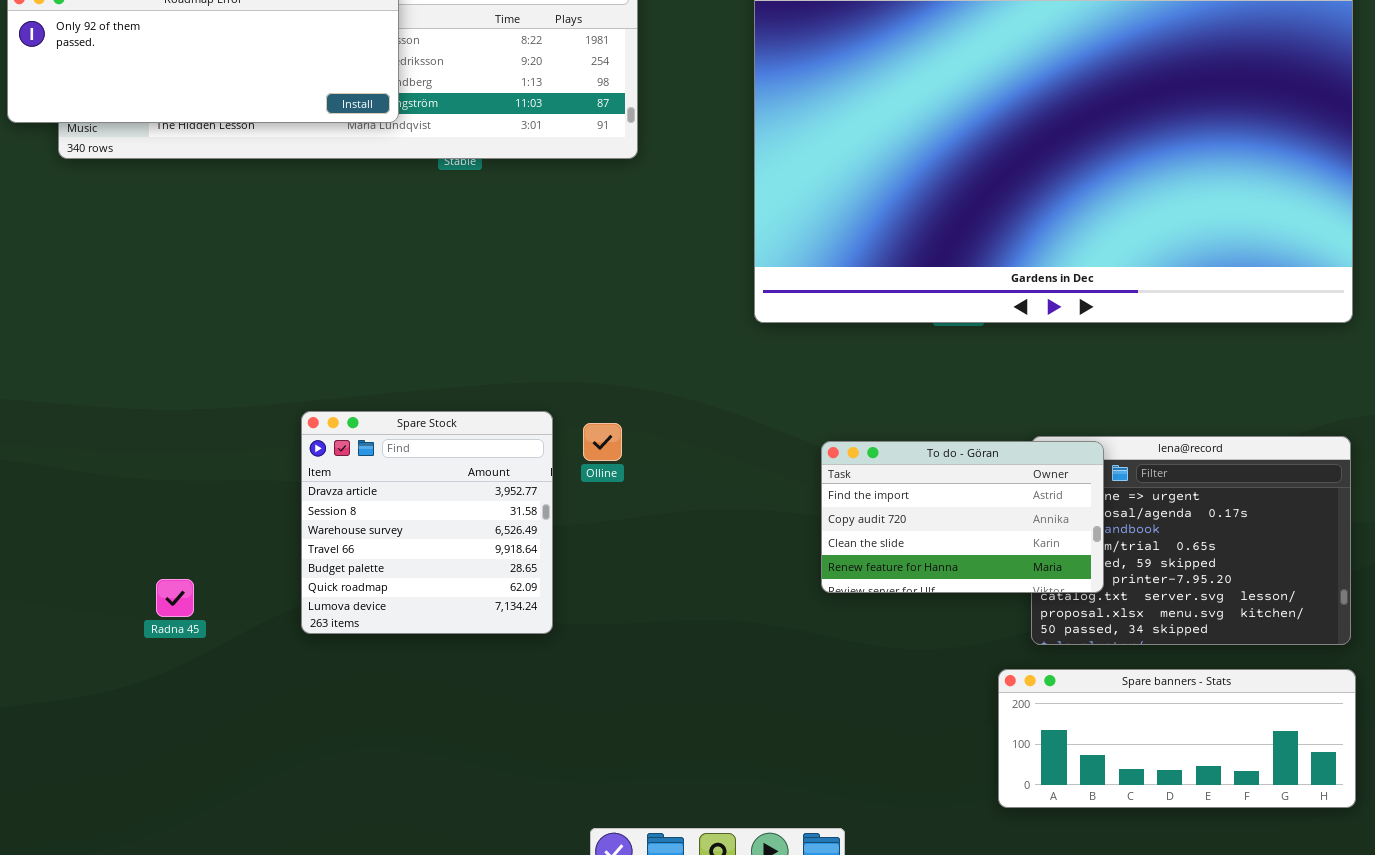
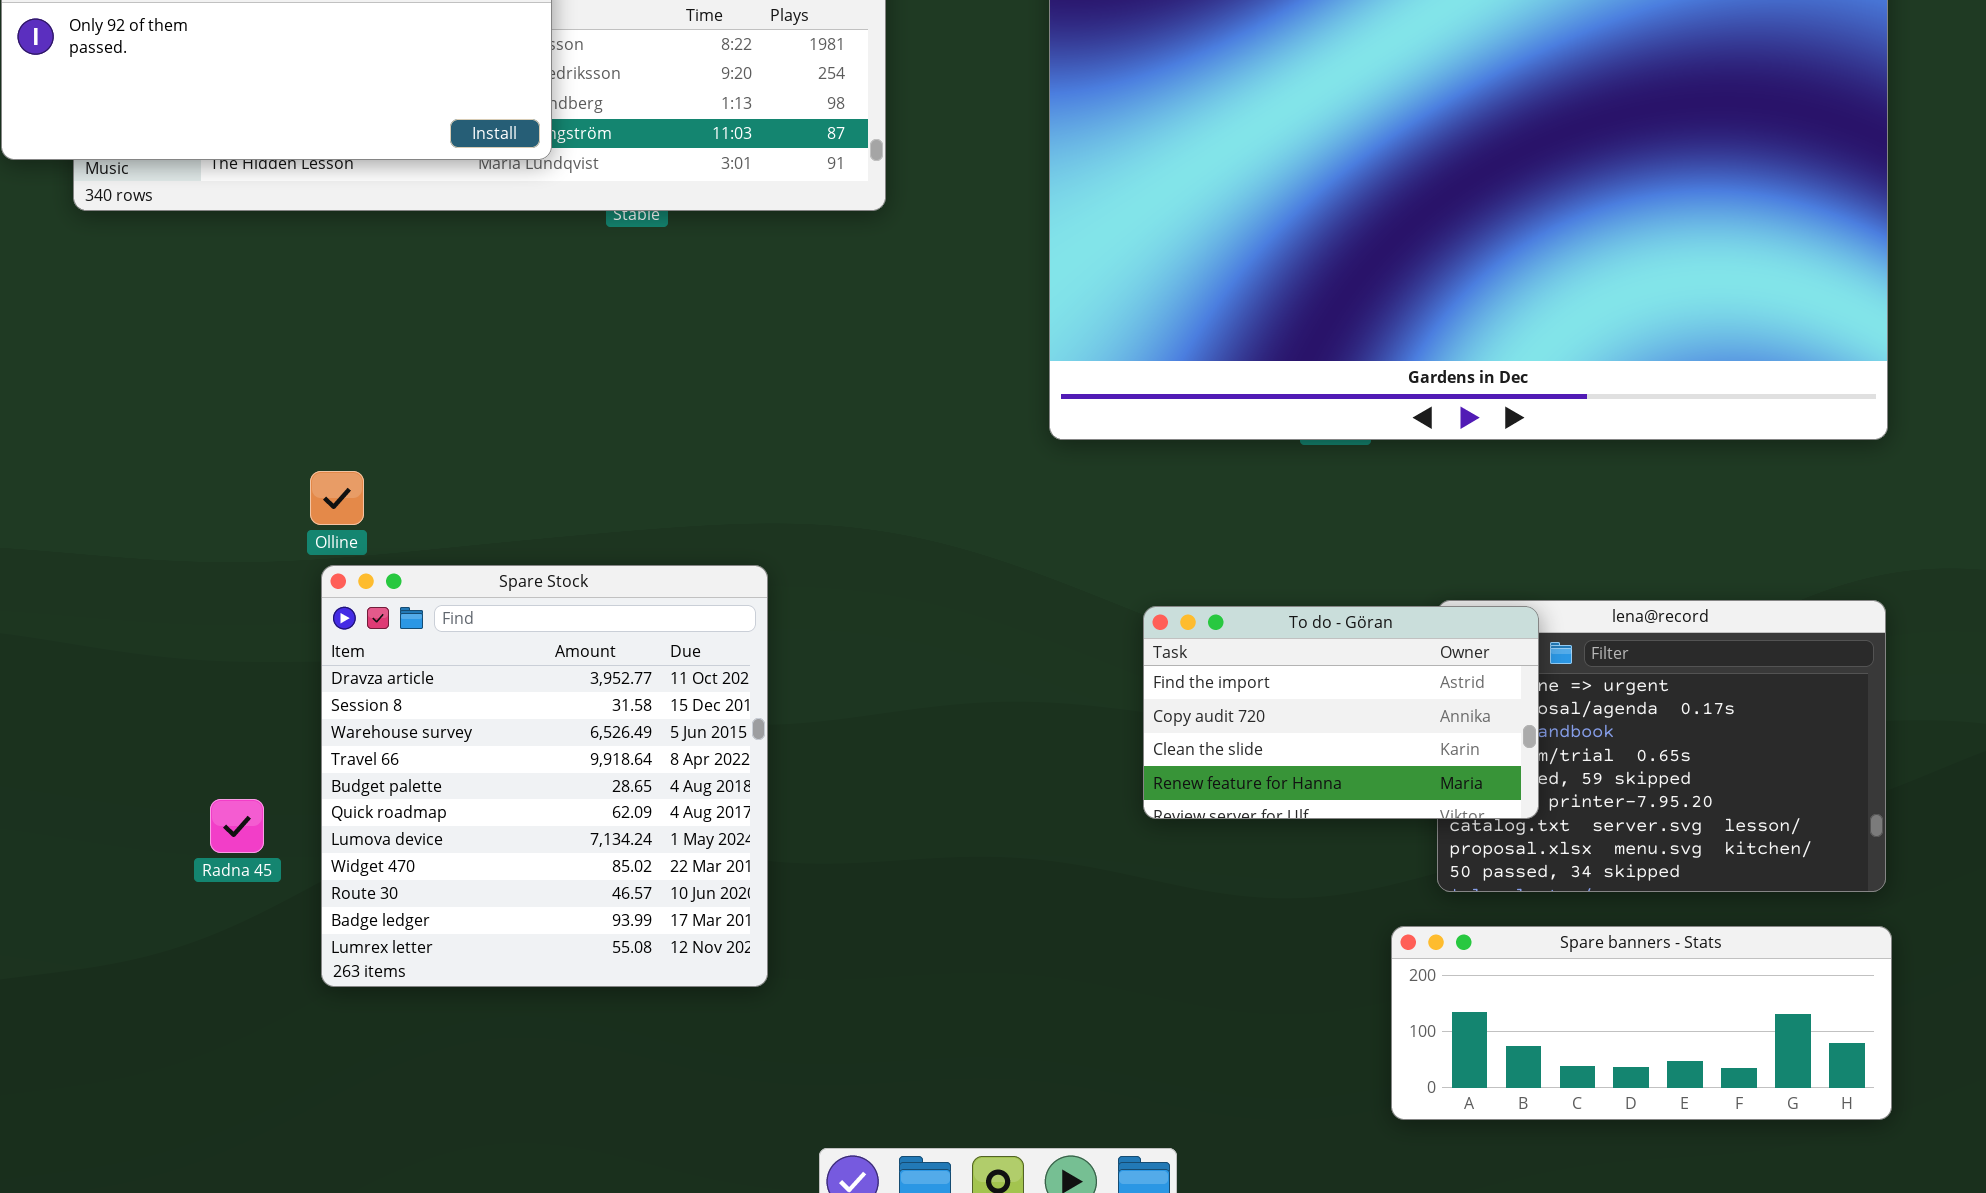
Spare Stock: [301,411,553,634] -> [321,565,768,987], resized
Olline: [583,423,622,461] -> [310,471,364,525], moved

